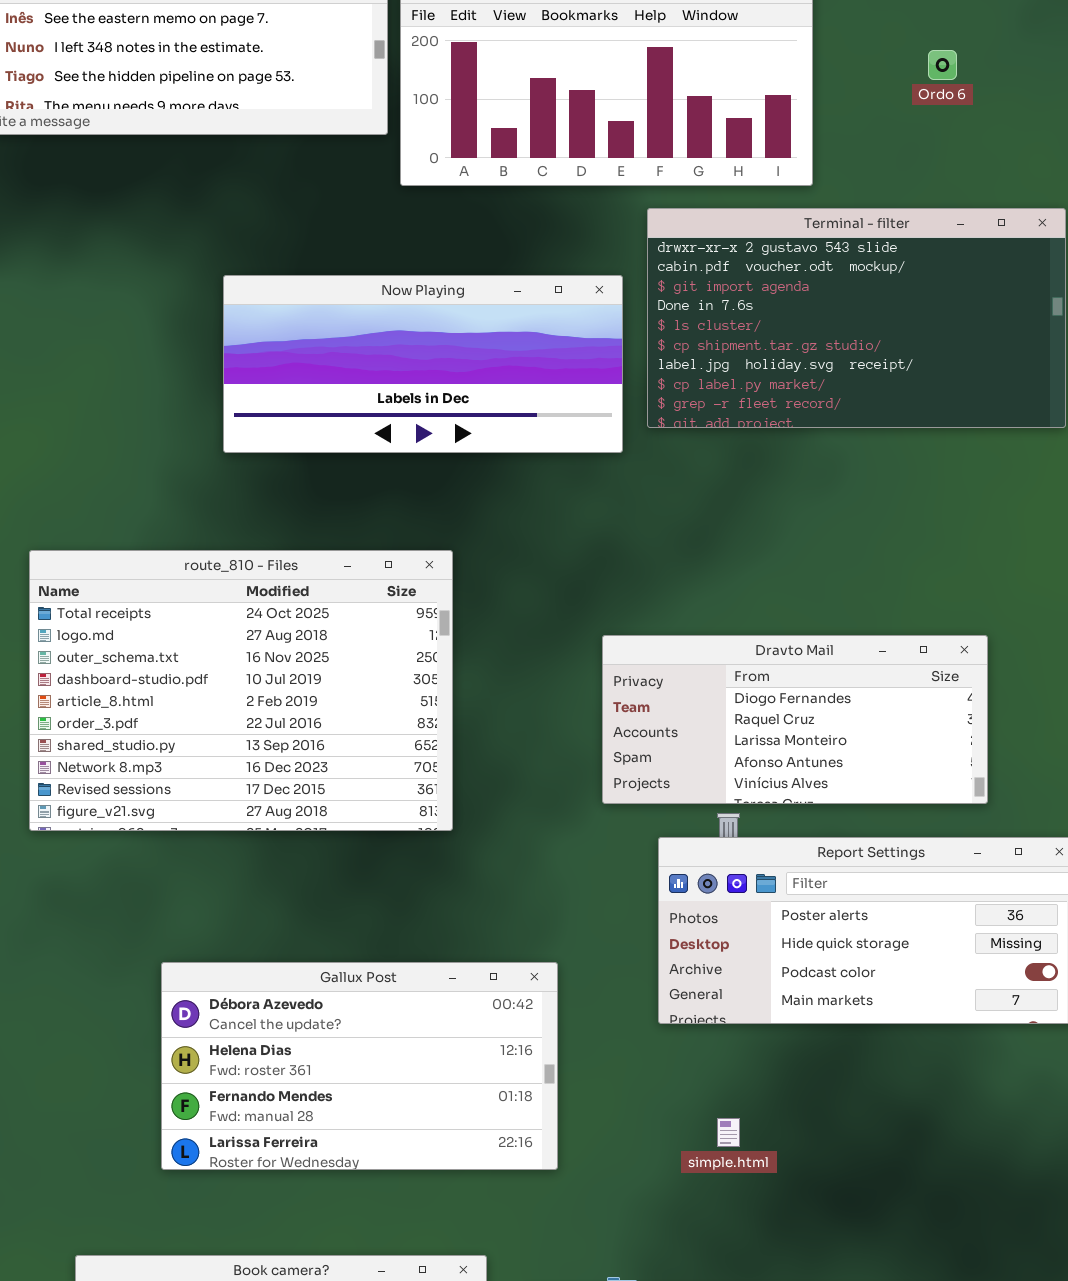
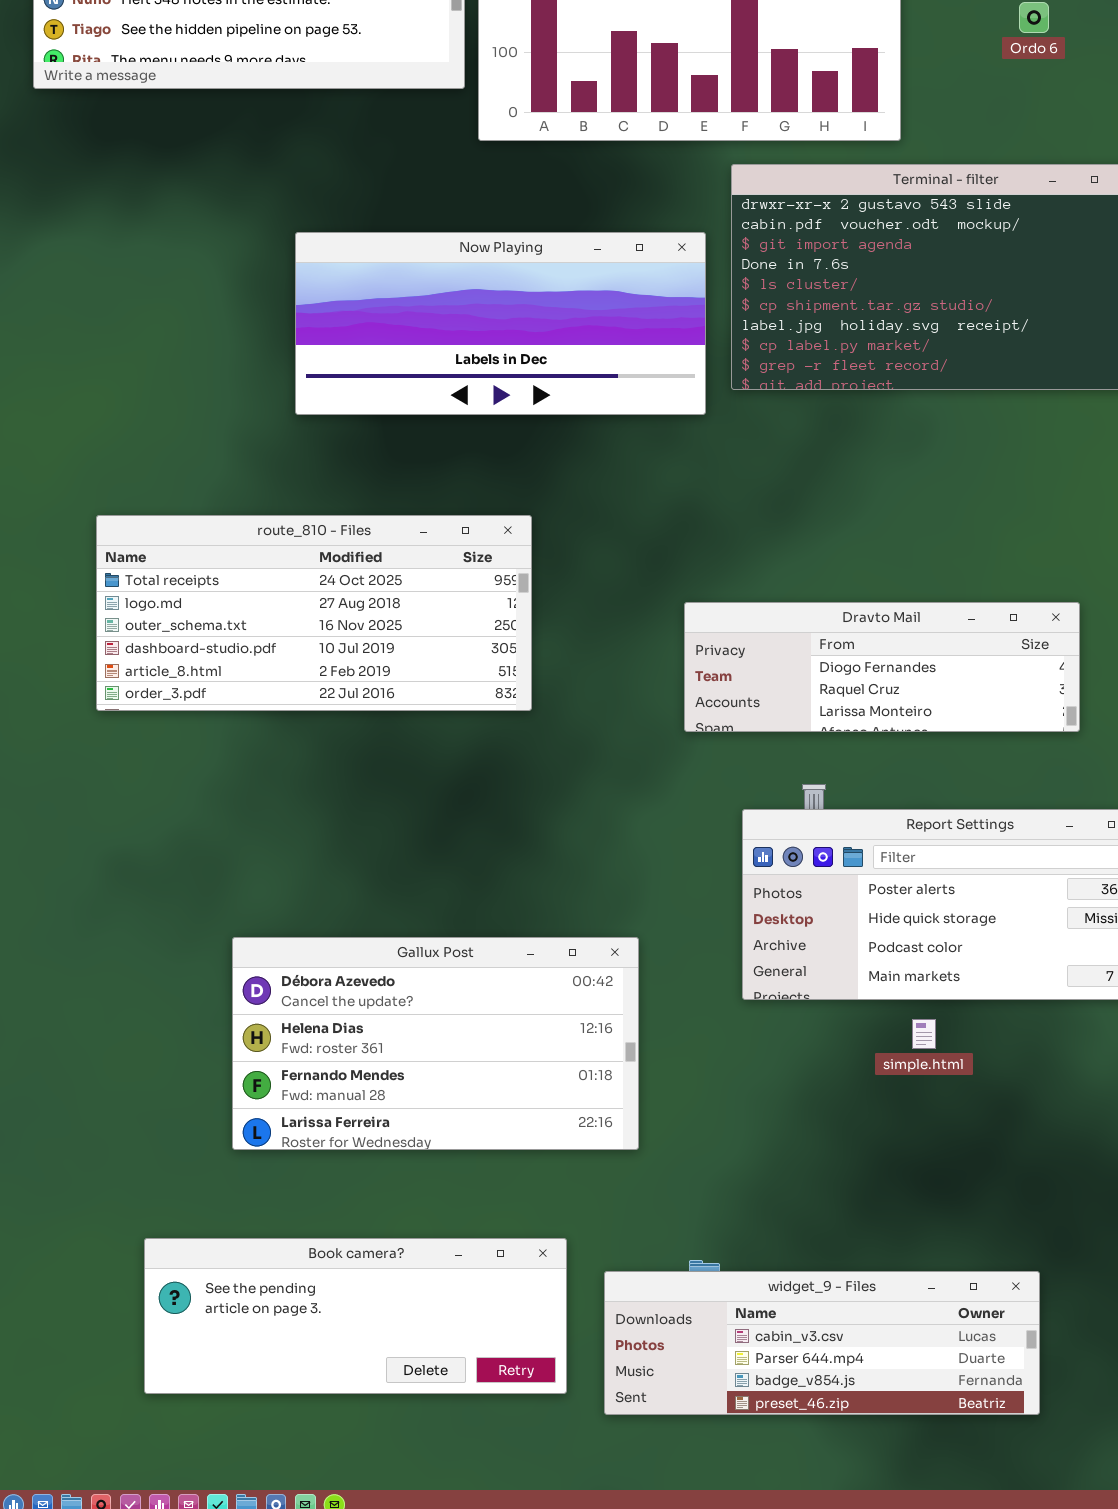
route_810 - Files: [29,550,453,831] -> [96,515,532,711], resized
Dravto Mail: [602,635,988,804] -> [684,602,1080,732], resized
simple.html: [717,1118,740,1147] -> [912,1019,936,1049], moved

